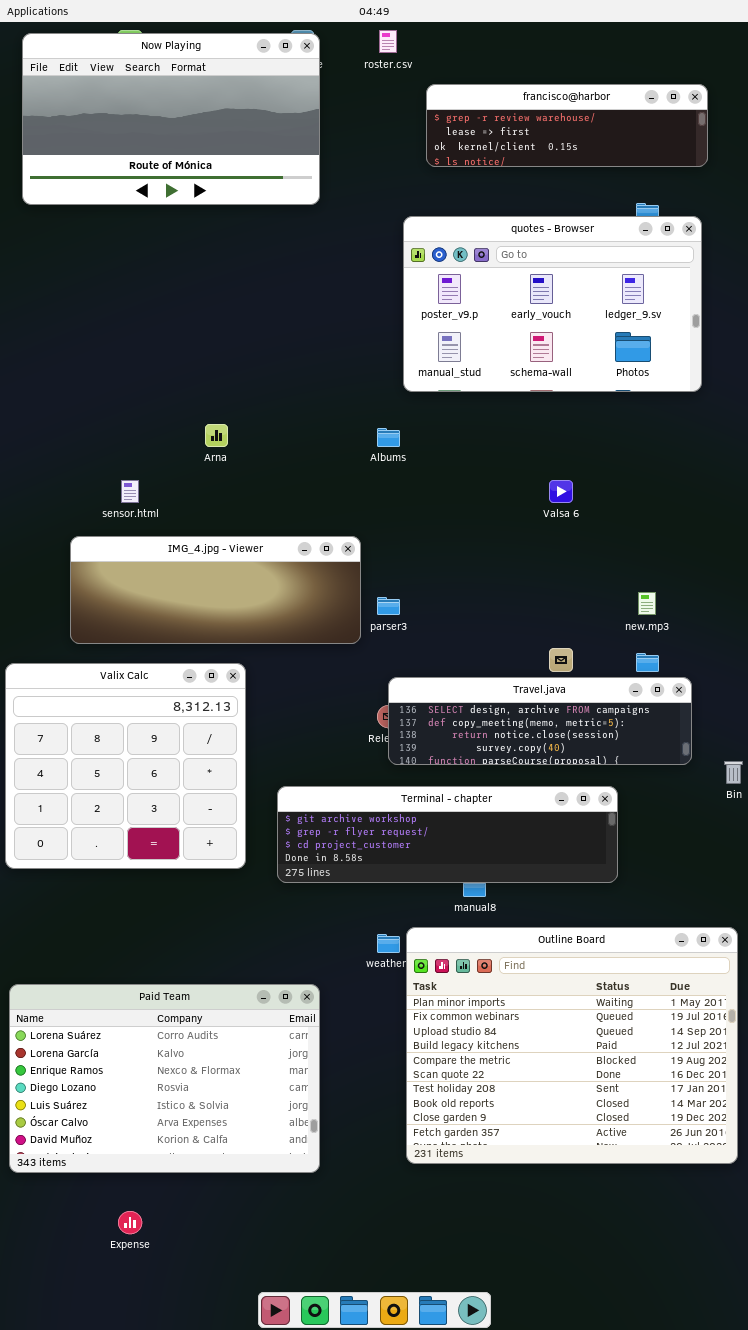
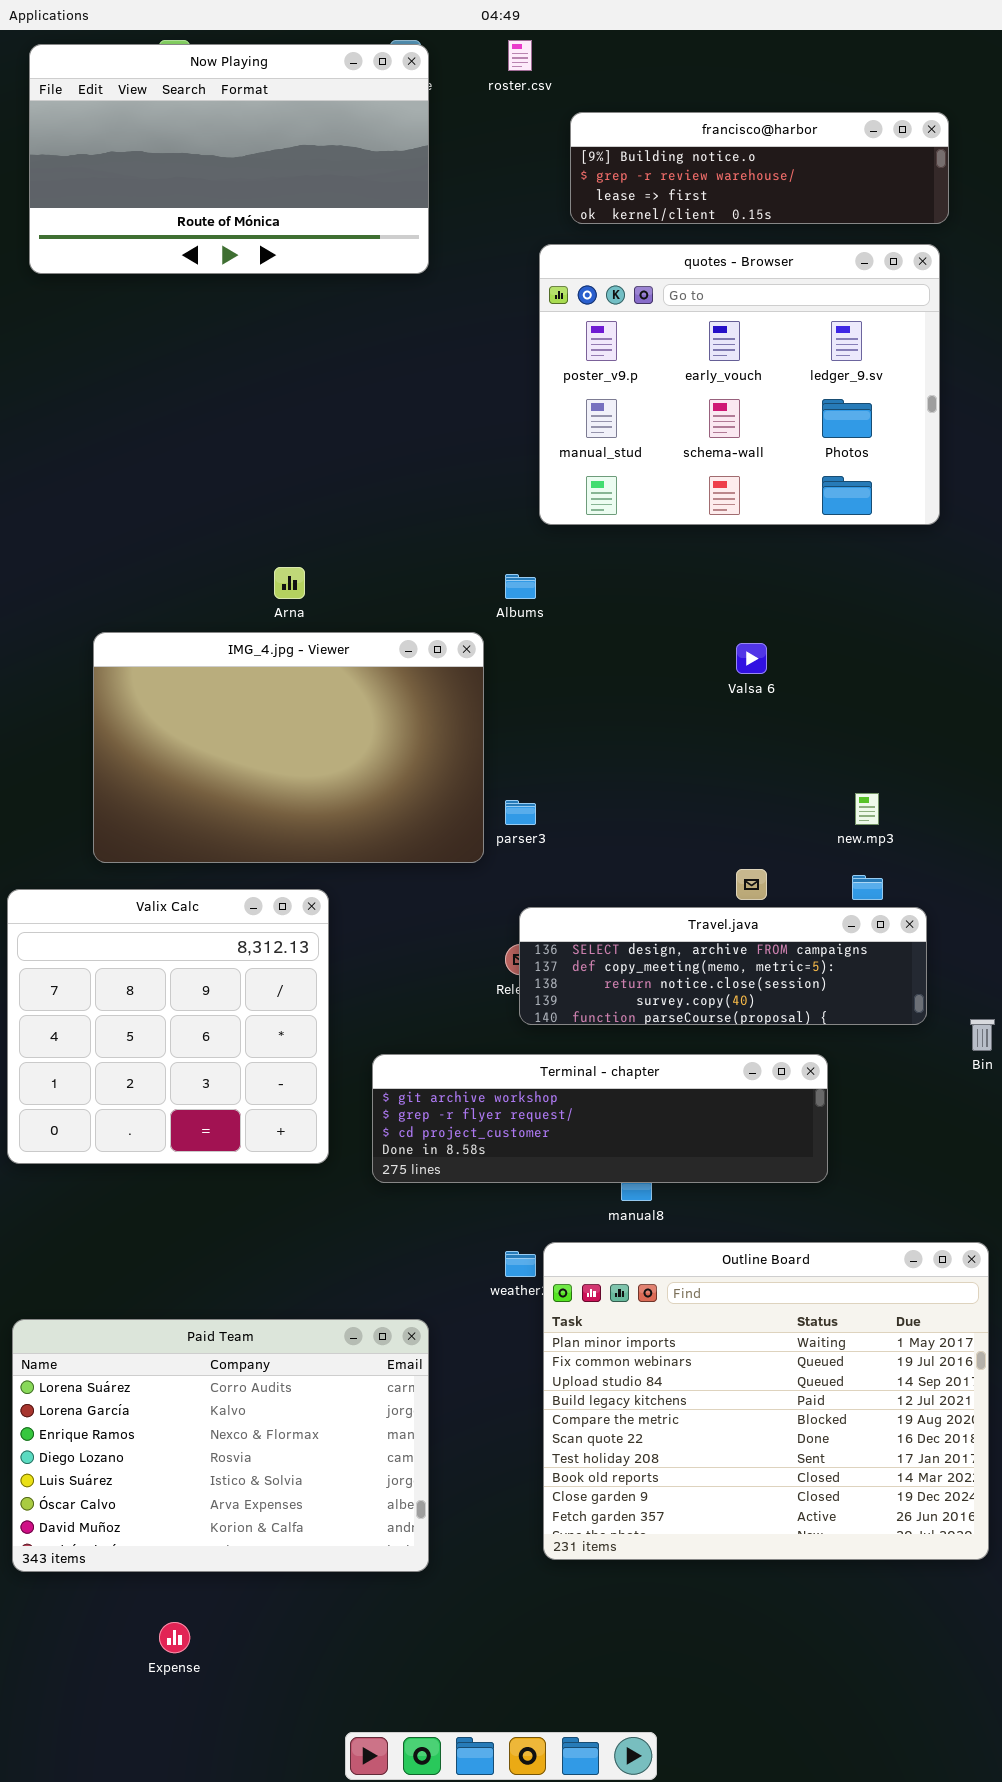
francisco@harbor: [426,84,708,167] -> [570,112,949,224], scrolled up 1 row
quotes - Browser: [403,216,702,392] -> [539,244,940,525], resized
IMG_4.jpg - Viewer: [70,536,361,644] -> [93,632,484,863], resized

